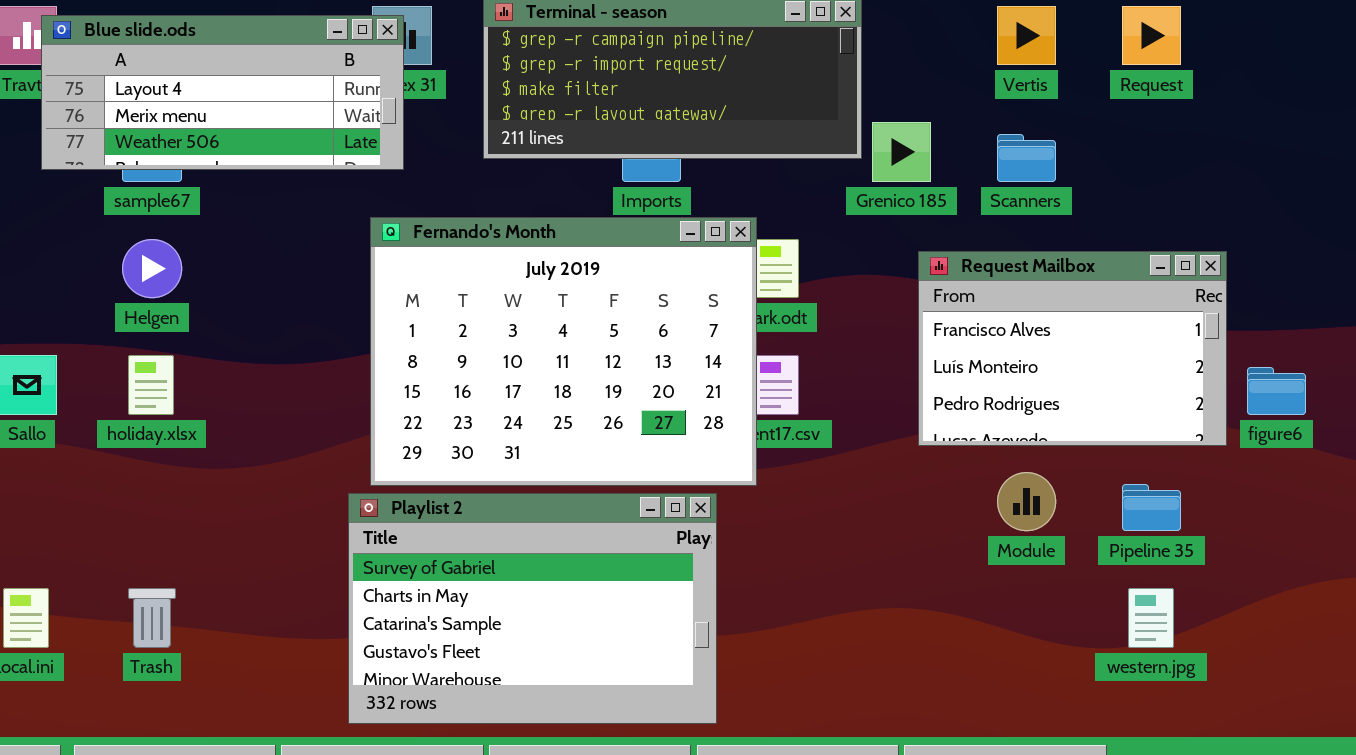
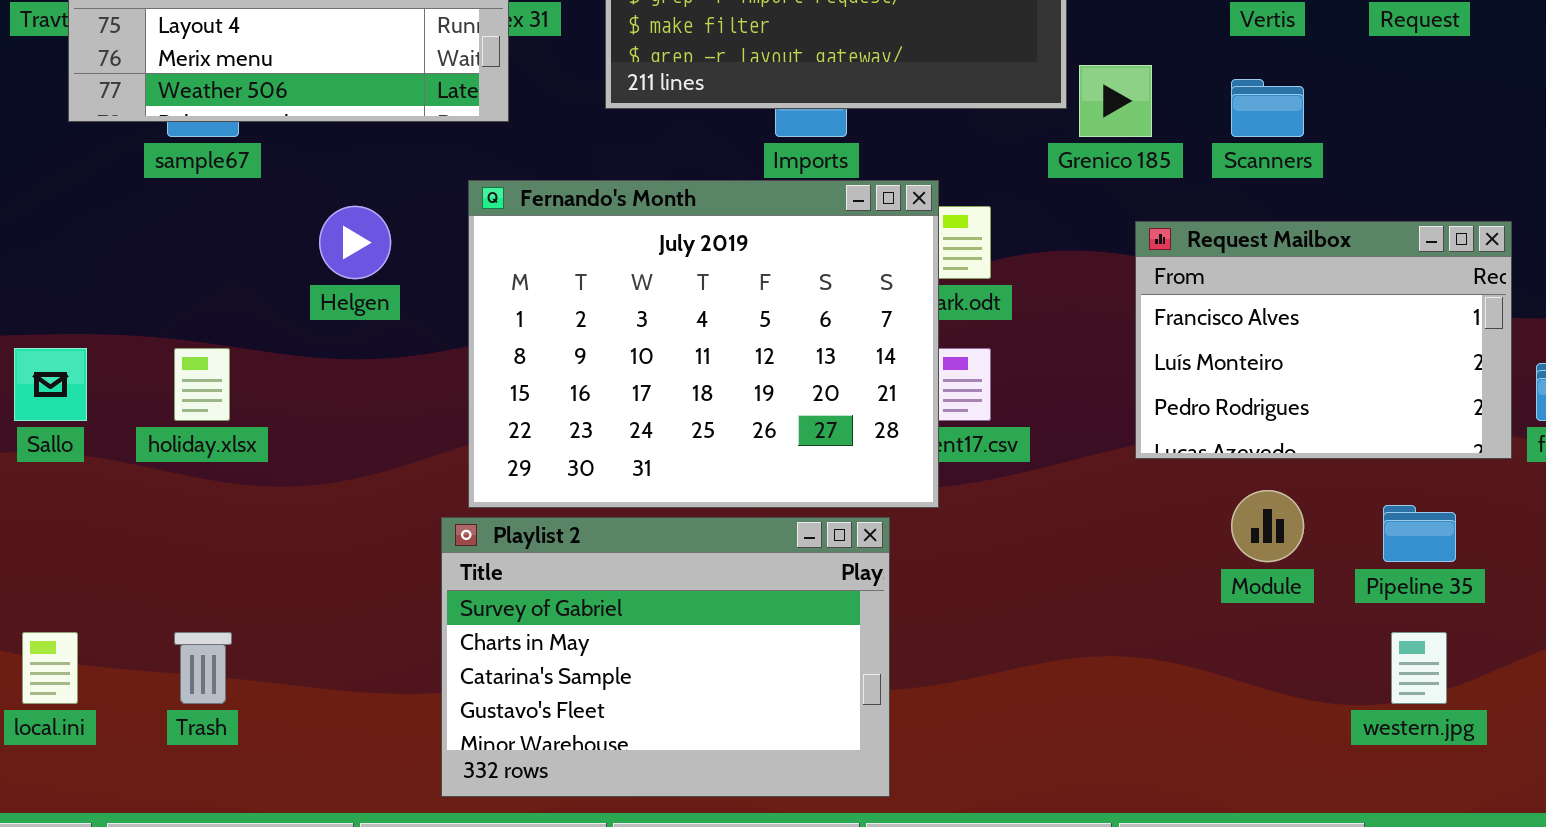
Helgen: [122,239,182,298] -> [319,206,391,279], moved

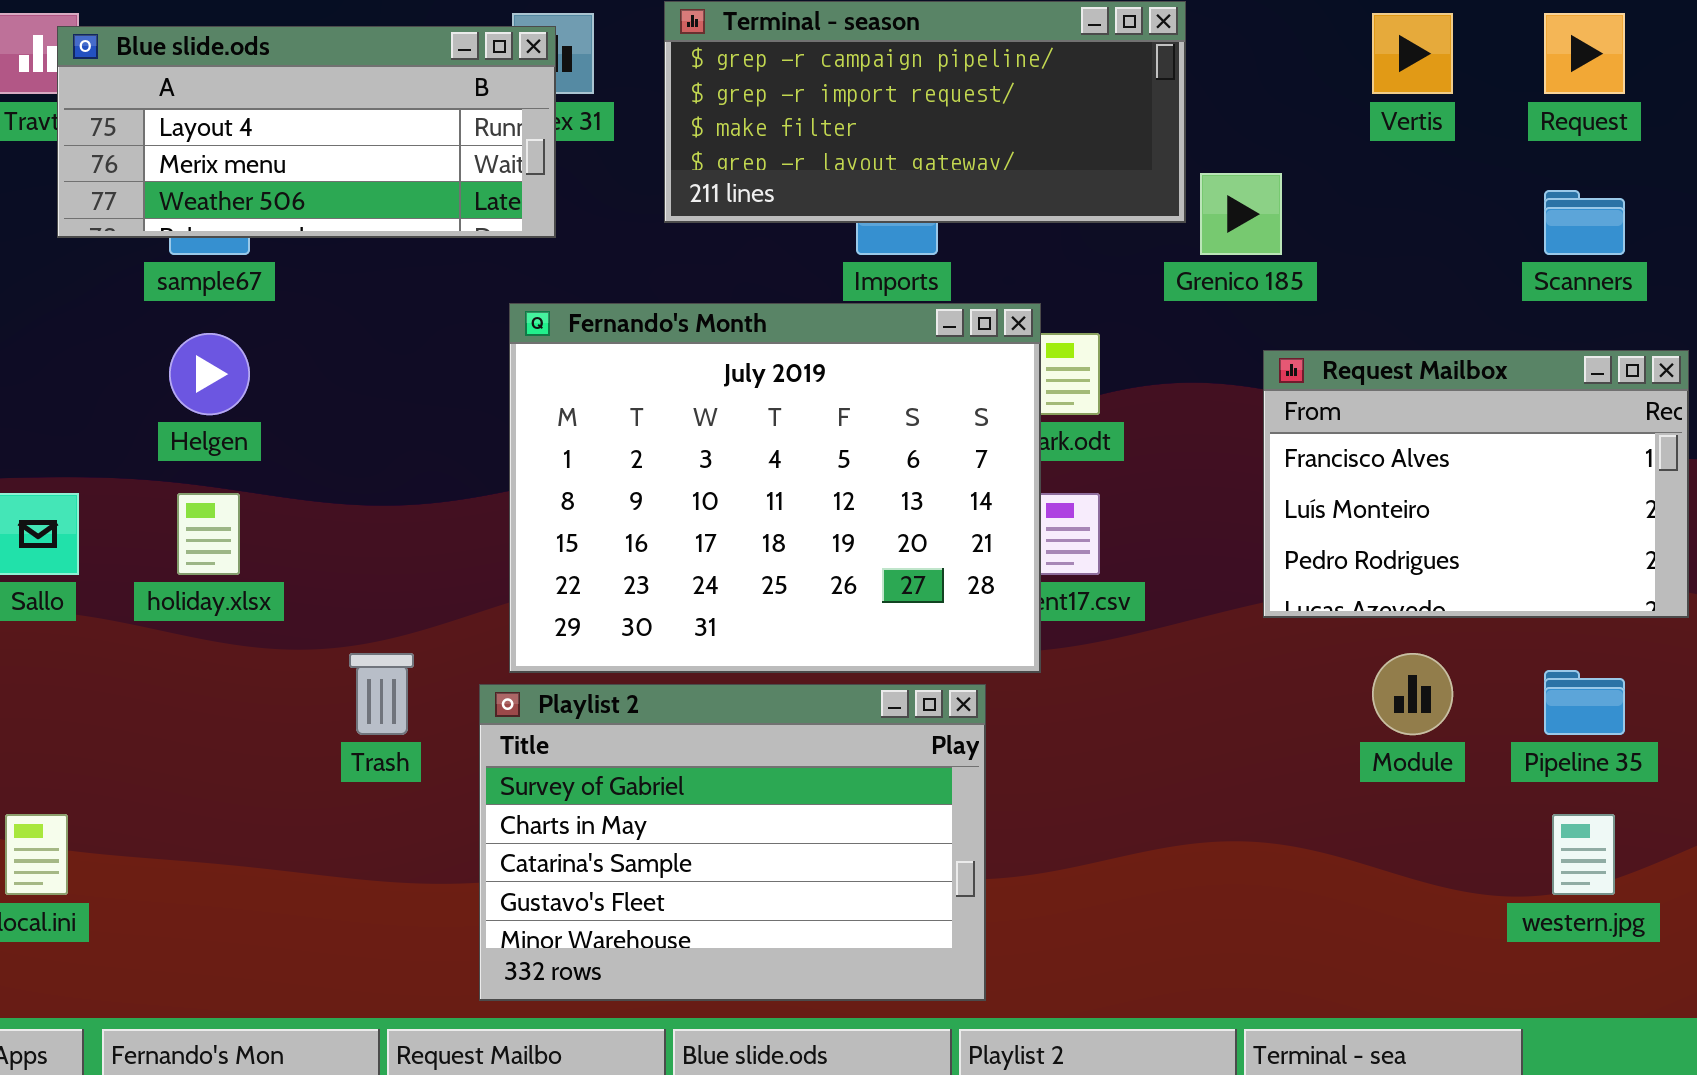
Scanners: [1231,79,1304,137] -> [1544,190,1625,255], moved
Helgen: [319,206,391,279] -> [169,333,250,415], moved
Trash: [174,632,232,704] -> [349,653,414,735], moved

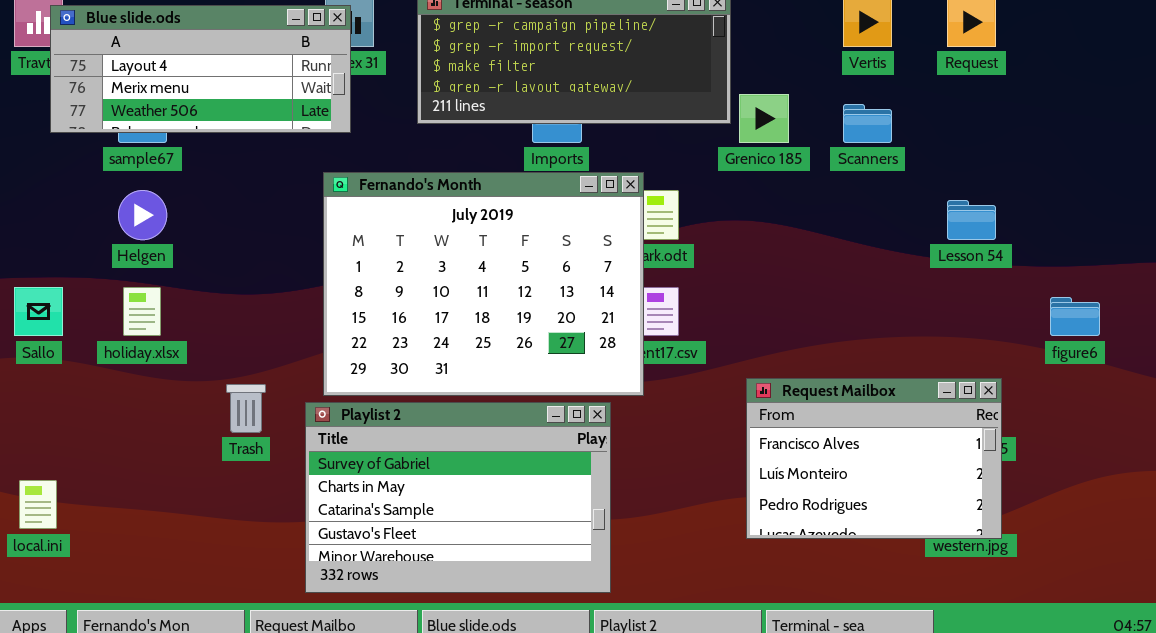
Scanners: [1544,190,1625,255] -> [843,104,892,143], moved
Request Mailbox: [1263,350,1689,618] -> [746,378,1002,539], moved

